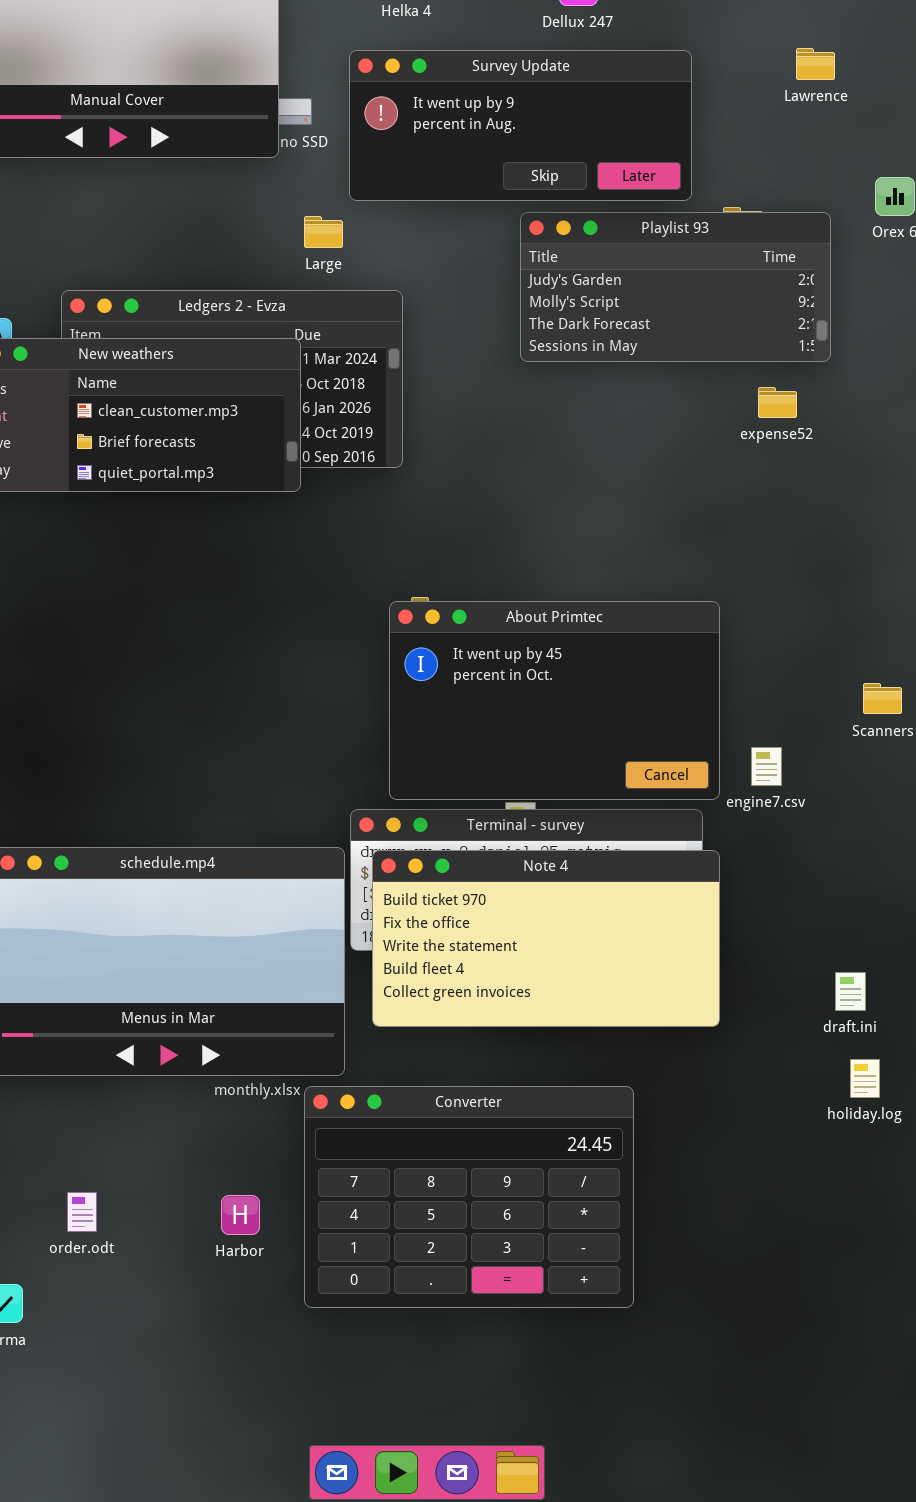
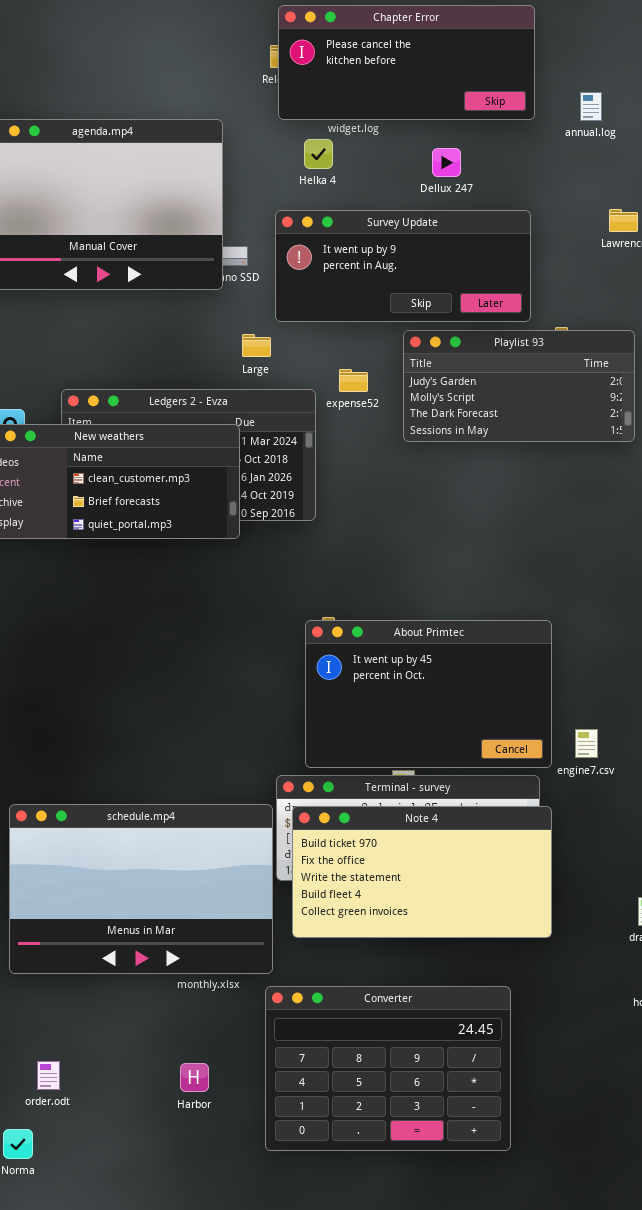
expense52: [758,387,797,418] -> [339,369,368,392], moved
Converter: [304,1086,634,1308] -> [265,986,511,1151], moved
order.odt: [67,1192,97,1232] -> [37,1061,60,1090], moved

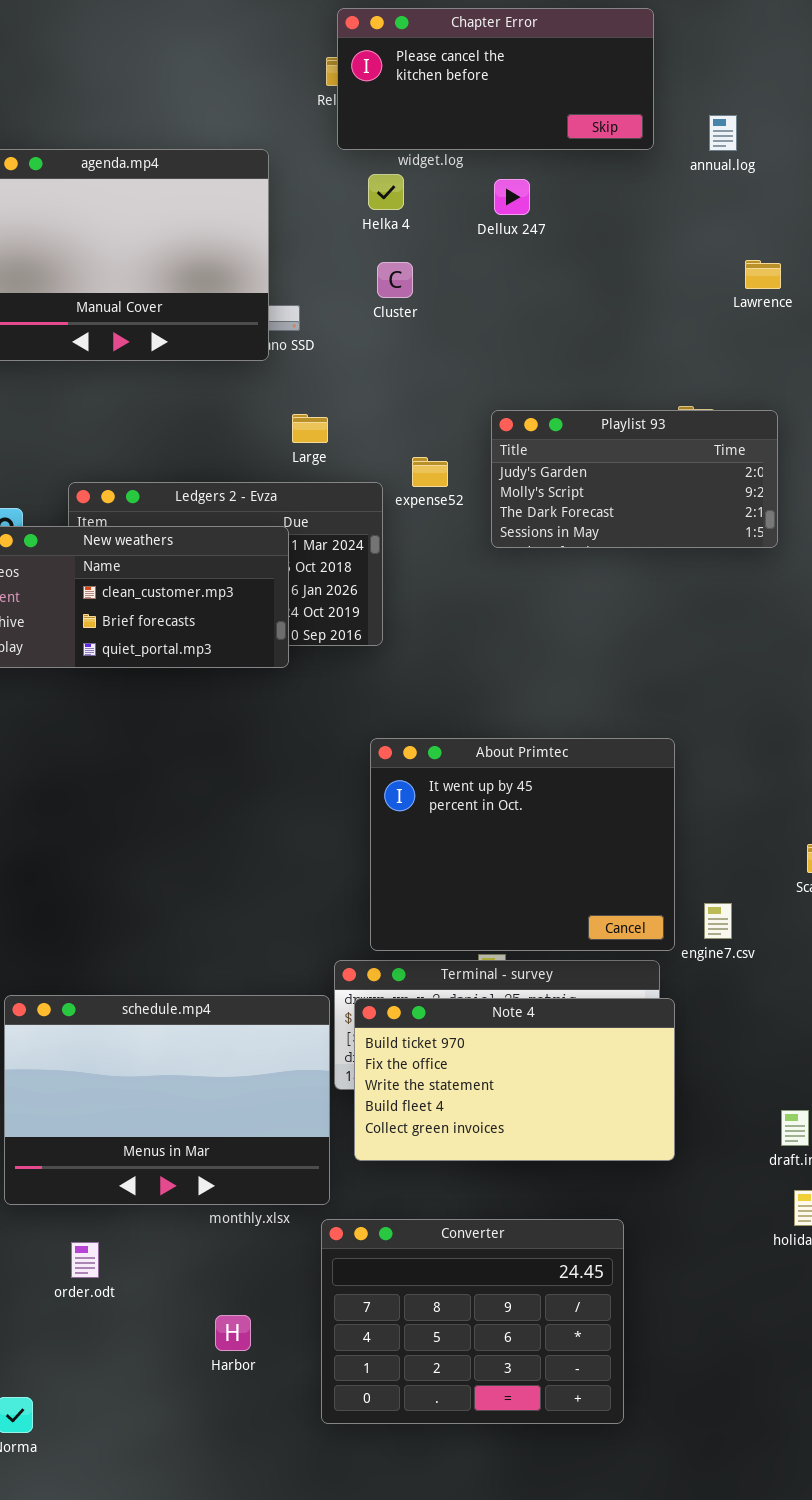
Dellux 247: [432,148,461,177] -> [494,179,530,215], moved
Survey Update: [275,210,531,322] -> none, closed
About Primtec: [305,620,552,768] -> [370,738,675,951], resized
order.odt: [37,1061,60,1090] -> [71,1242,99,1278], moved

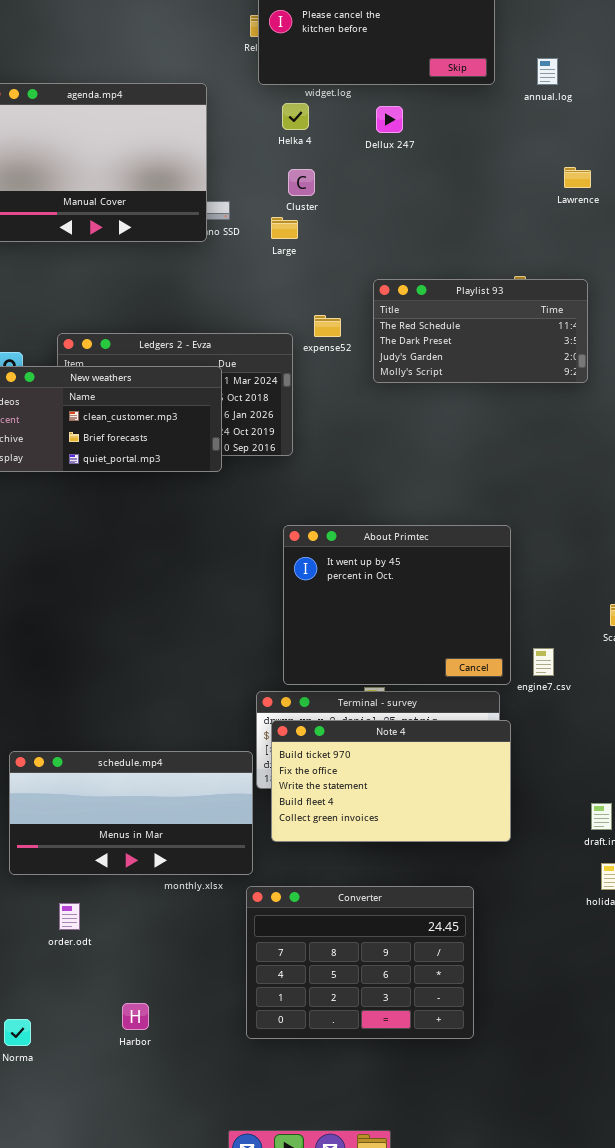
Playlist 93: [491,410,778,548] -> [373,279,588,383], scrolled up 2 rows
Large: [292,414,328,443] -> [271,217,298,239], moved
schedule.mp4: [4,995,330,1205] -> [9,751,253,875], resized
Harbor: [215,1315,251,1351] -> [122,1003,149,1030], moved

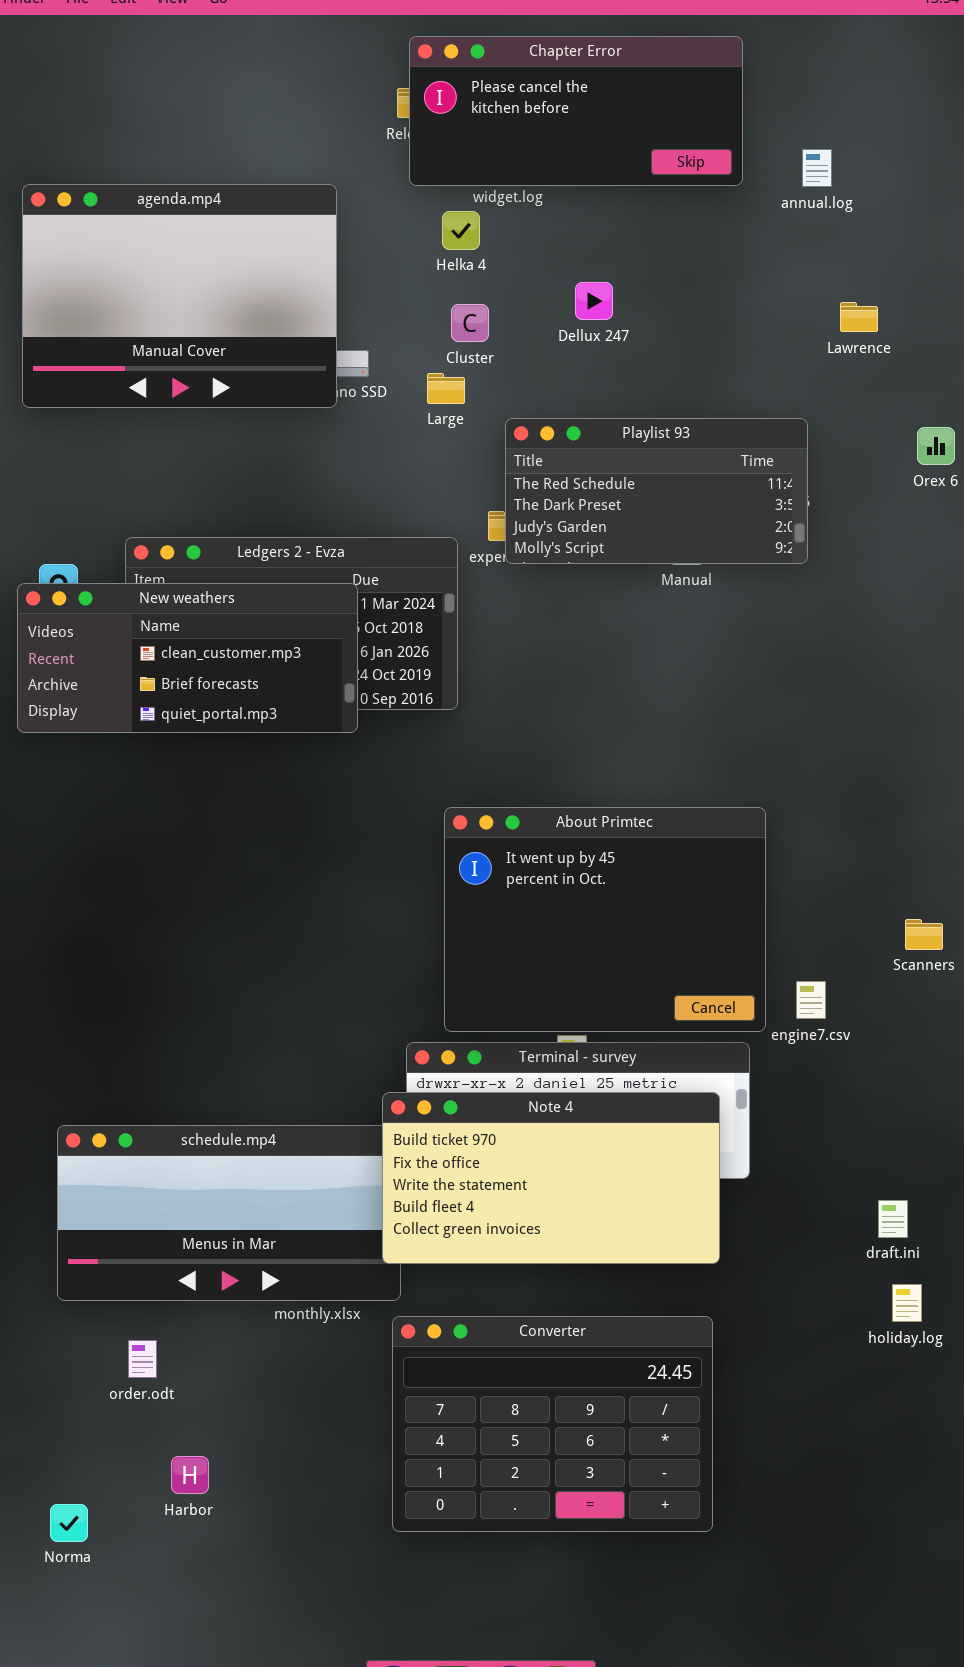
Dellux 247: [376,106,403,133] -> [575,282,613,320], moved
Playlist 93: [373,279,588,383] -> [505,418,808,564], moved
Note 4: [271,720,511,842] -> [382,1092,720,1264], moved
Harbor: [122,1003,149,1030] -> [171,1456,209,1494], moved

